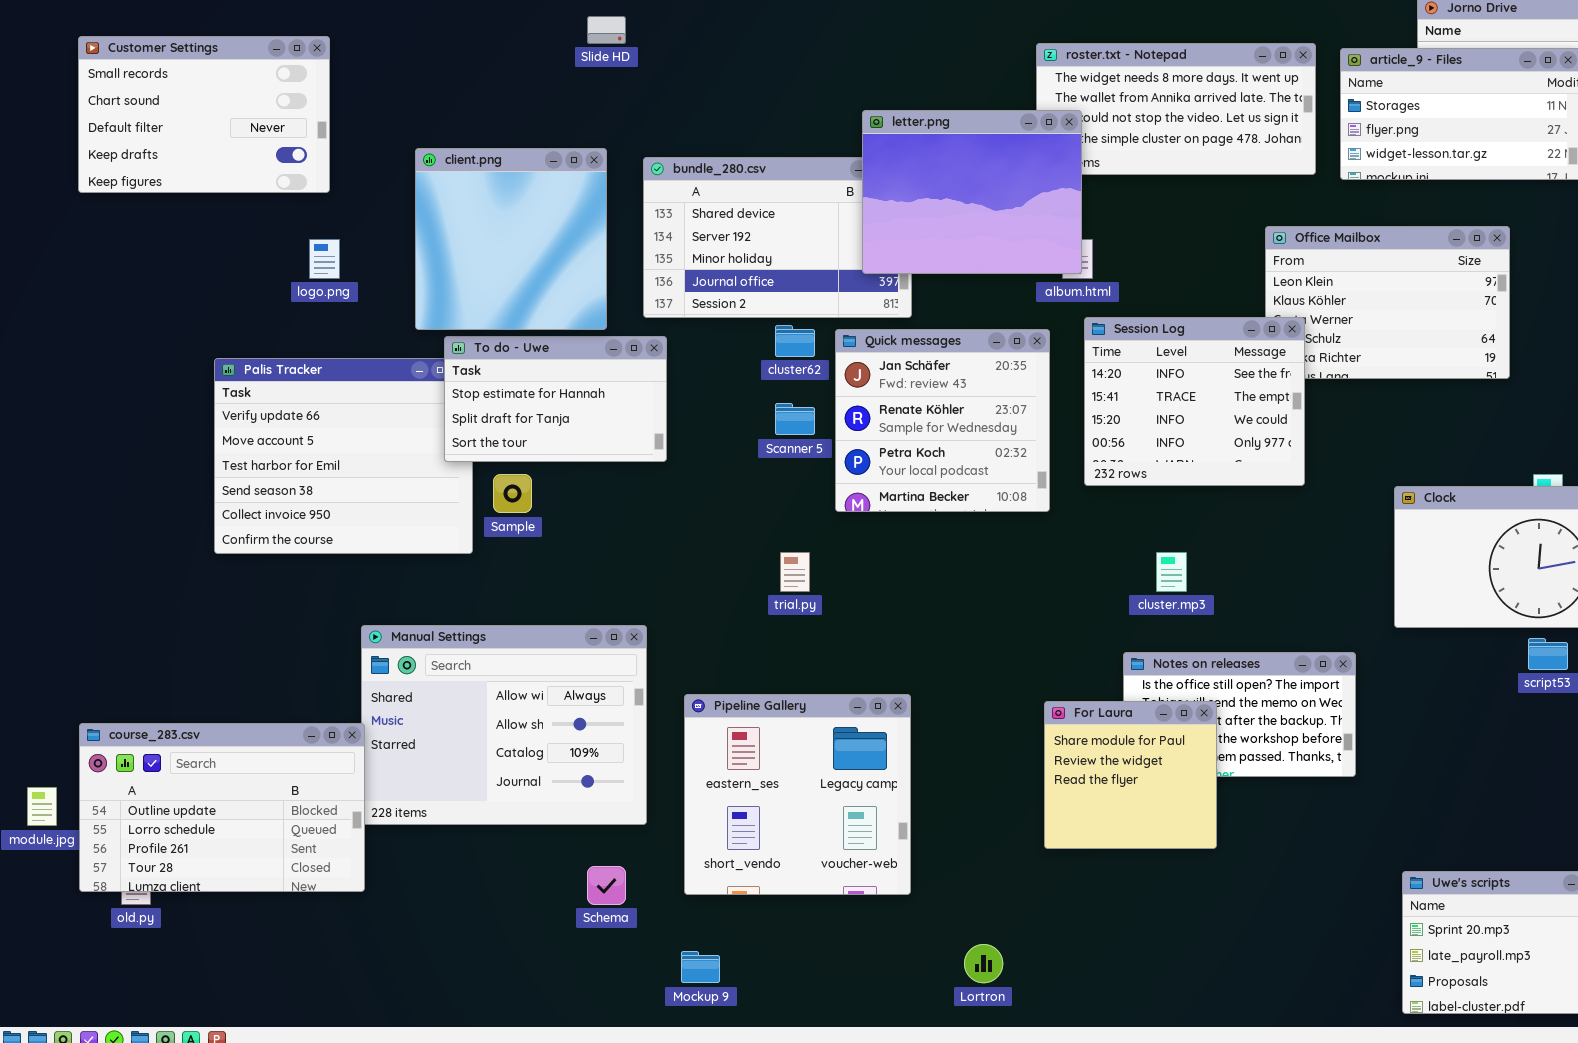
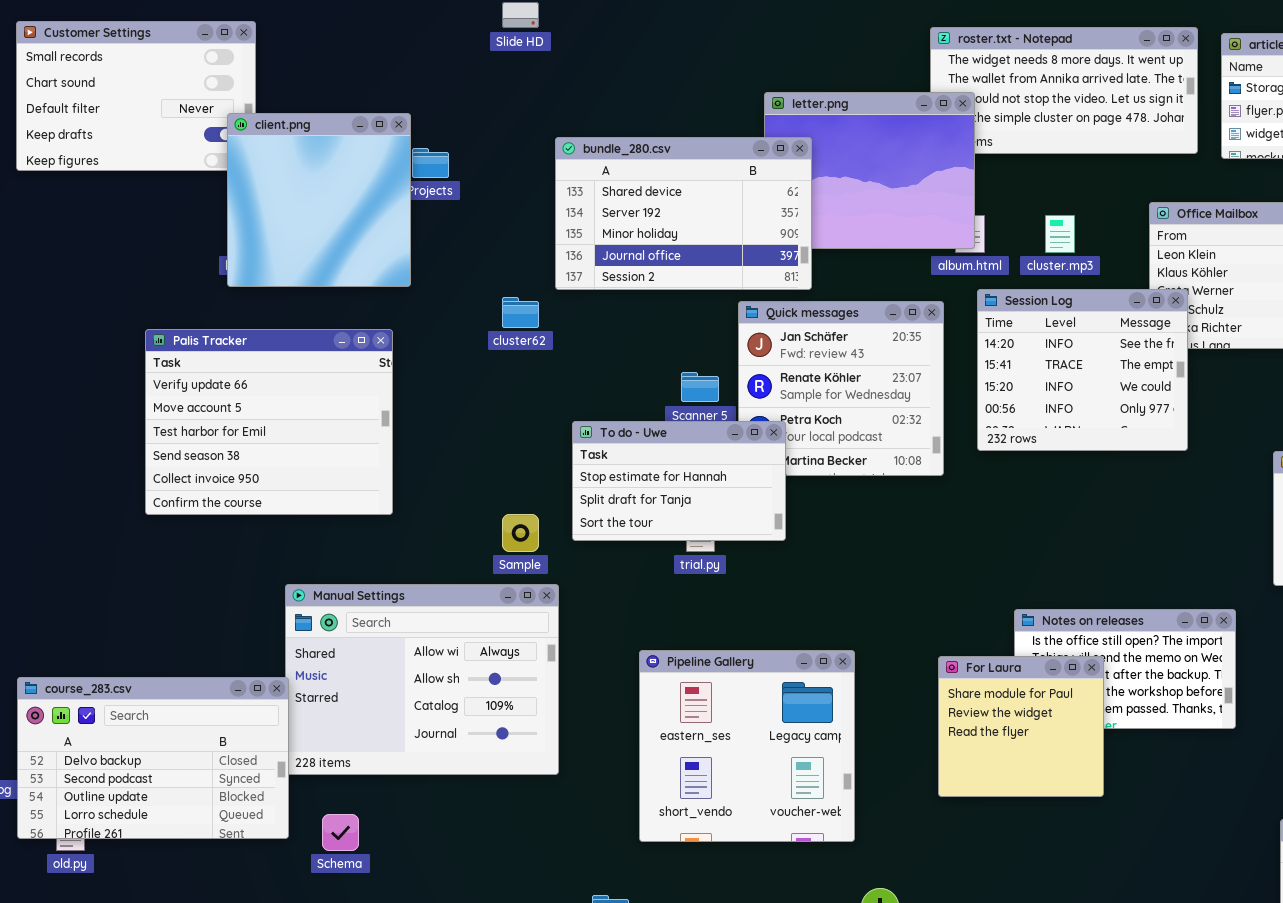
client.png: [415,148,607,330] -> [227,113,411,287], moved
bundle_280.csv: [643,157,912,318] -> [555,137,812,290], raised
cluster62: [775,325,815,357] -> [502,297,539,328], moved
To do - Uwe: [444,336,667,462] -> [572,421,786,541], moved
Sample: [493,474,532,513] -> [502,514,539,552], moved
cluster.mp3: [1156,552,1187,592] -> [1045,215,1075,253], moved
Pipeline Gallery: [684,694,911,895] -> [639,650,855,842], moved
course_283.csv: [79,723,365,892] -> [17,677,289,839], scrolled up 2 rows
Schema: [587,866,626,905] -> [322,814,359,851], moved

